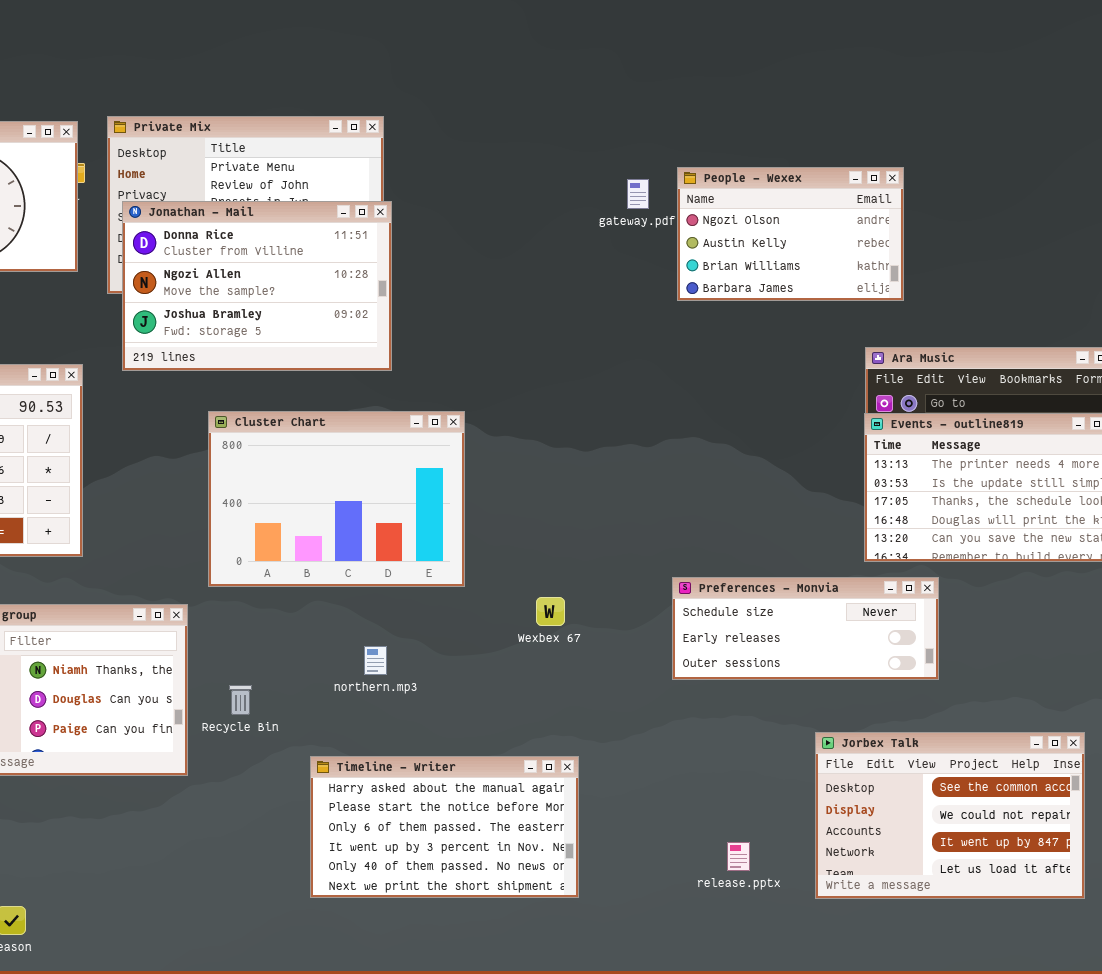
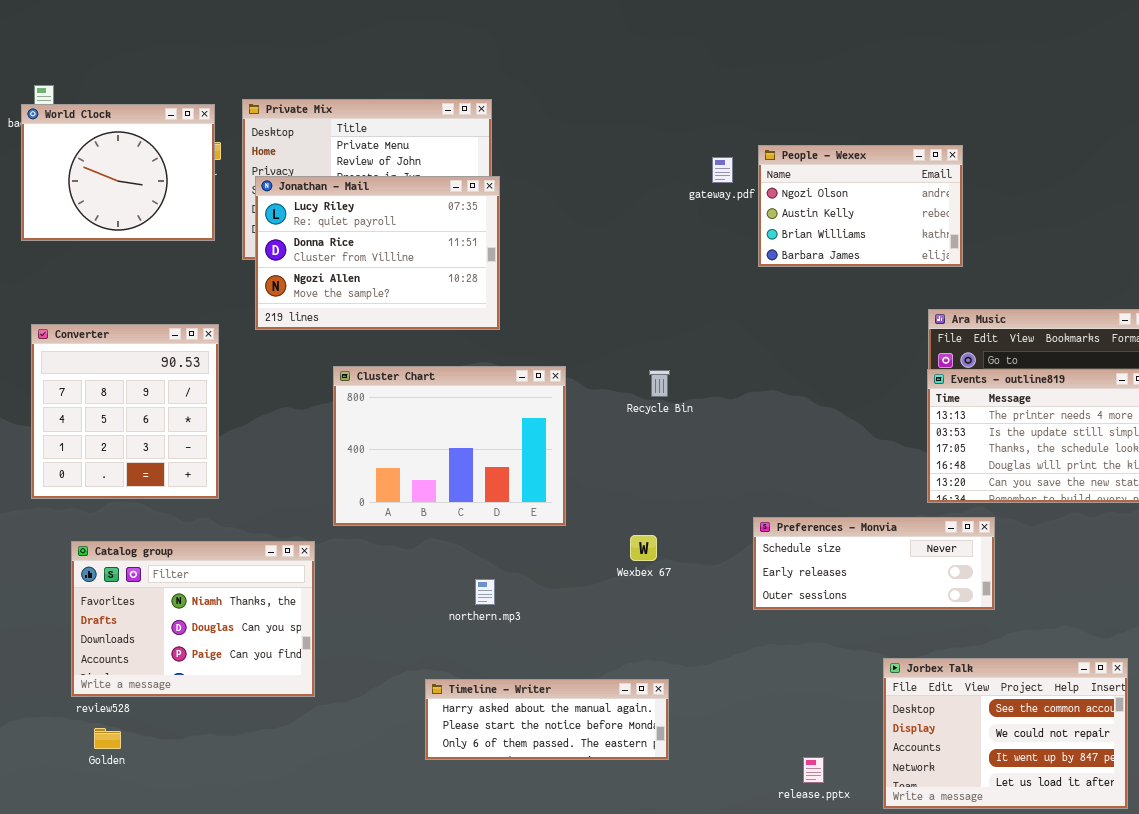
Jonathan - Mail: [122,201,392,371] -> [255,176,500,330], scrolled up 1 row
Recycle Bin: [229,685,252,715] -> [649,370,670,397], moved
Timeline - Writer: [310,756,579,898] -> [425,679,669,760], resized

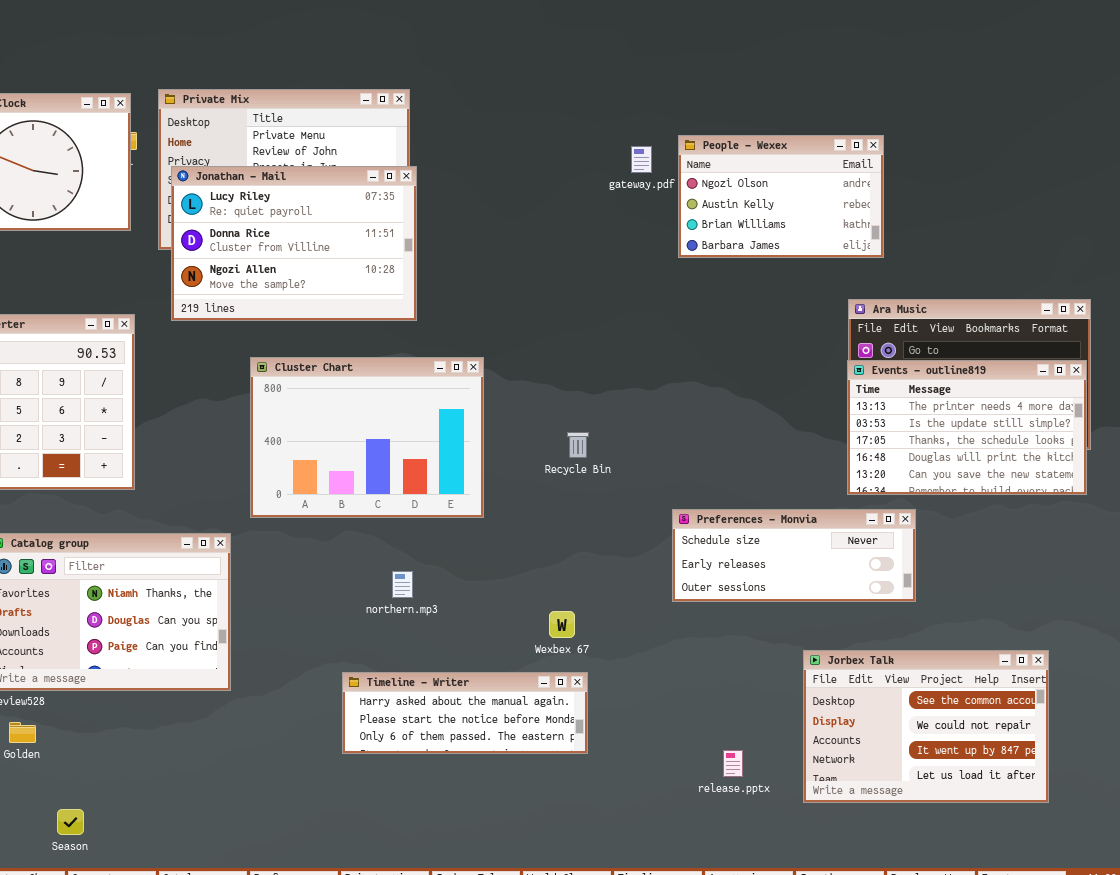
Recycle Bin: [649,370,670,397] -> [567,432,589,458], moved
Wexbex 67: [630,535,657,561] -> [549,611,575,638], moved

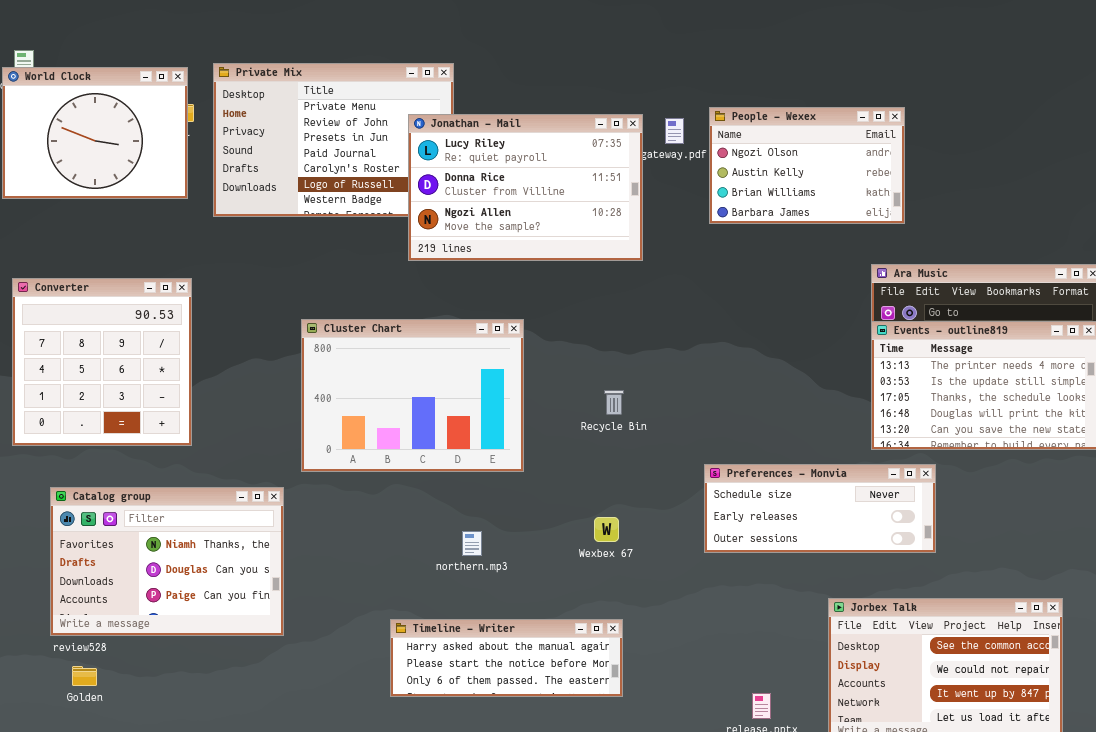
Jonathan - Mail: [171,166,417,321] -> [408,114,643,261], moved
northern.mp3: [392,571,413,598] -> [462,531,482,556], moved
Wexbex 67: [549,611,575,638] -> [594,517,619,542], moved

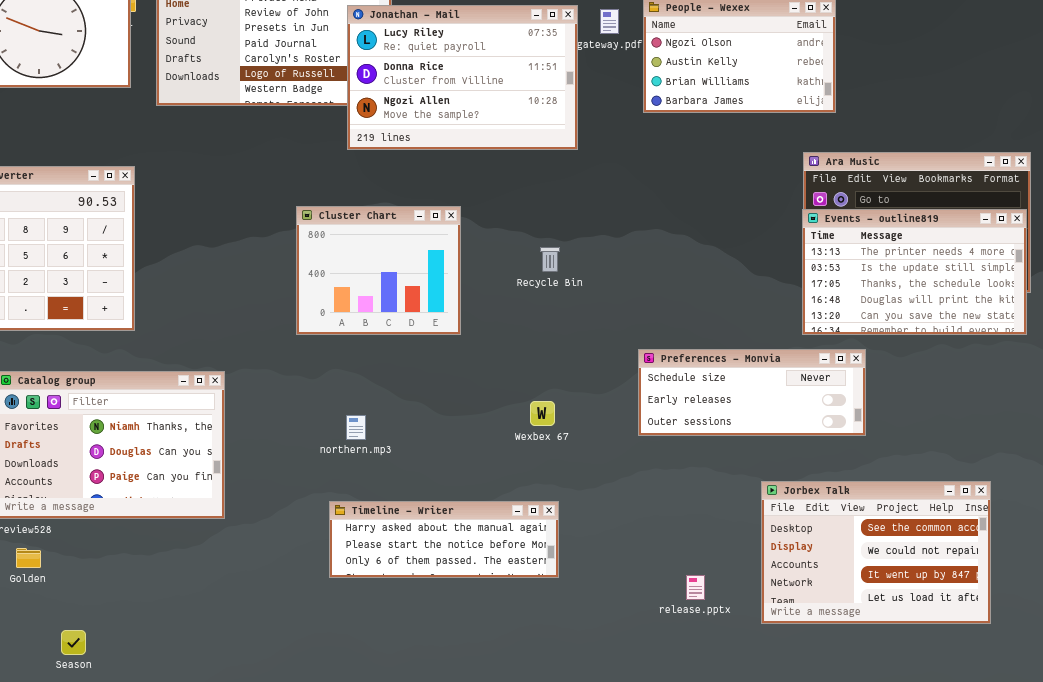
Cluster Chart: [301,319,524,472] -> [296,206,461,335], resized
Recycle Bin: [604,390,624,415] -> [540,247,560,272], moved
northern.mp3: [462,531,482,556] -> [346,415,366,440], moved

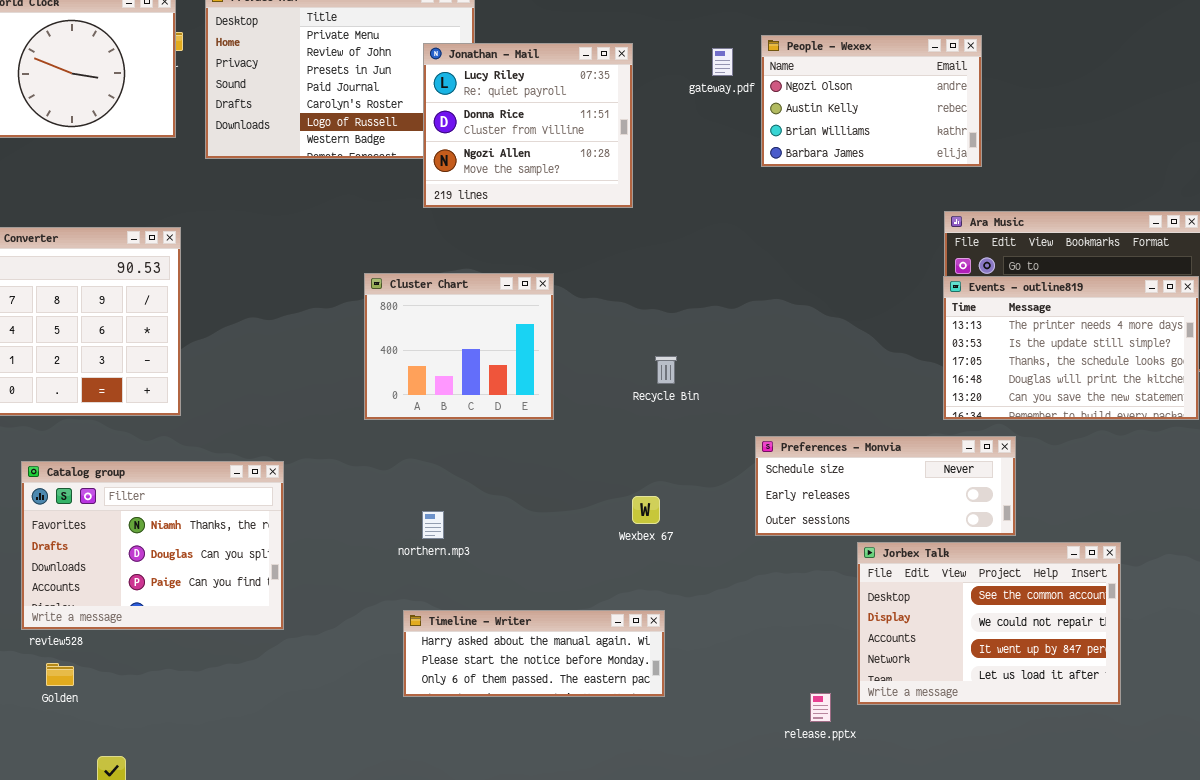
Jonathan - Mail: [347,5,578,150] -> [423,43,633,208], resized
Recycle Bin: [540,247,560,272] -> [655,356,677,384], moved
Jorbex Talk: [761,481,991,624] -> [857,542,1121,705], moved

